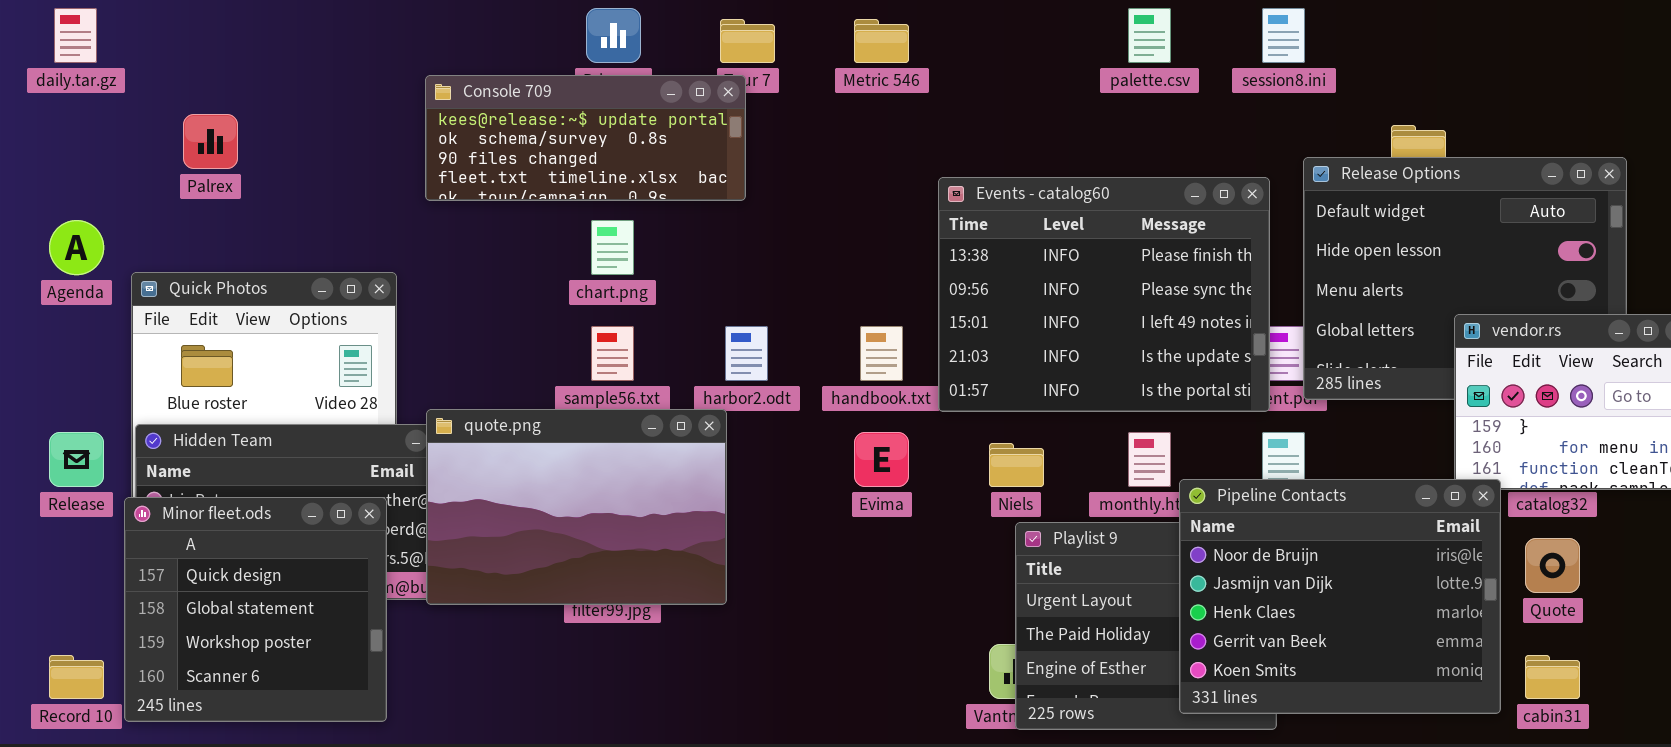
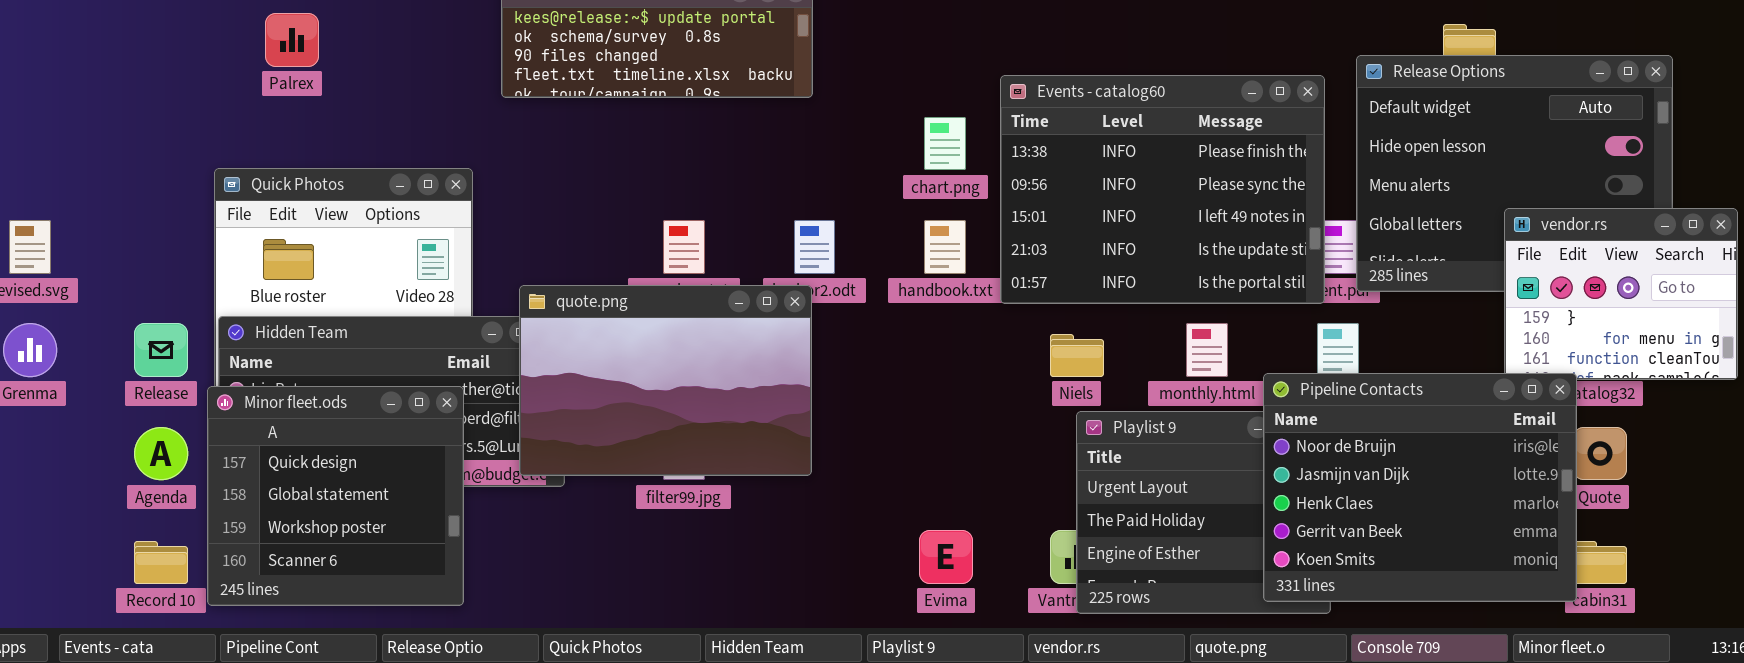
Agenda: [49,220,104,275] -> [134,427,188,480], moved
chart.png: [591,220,634,275] -> [924,117,966,170], moved
quote.png: [426,409,727,605] -> [519,285,812,476], moved
Evima: [854,432,909,487] -> [919,530,973,584], moved
Pipeline Contacts: [1179,479,1501,714] -> [1263,373,1577,602], moved

